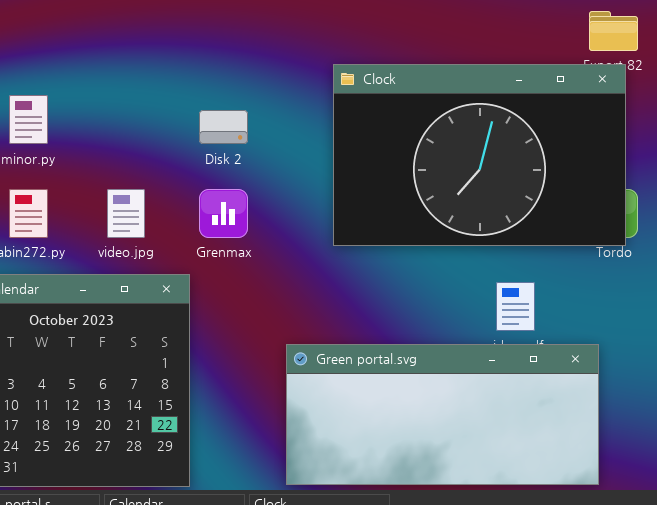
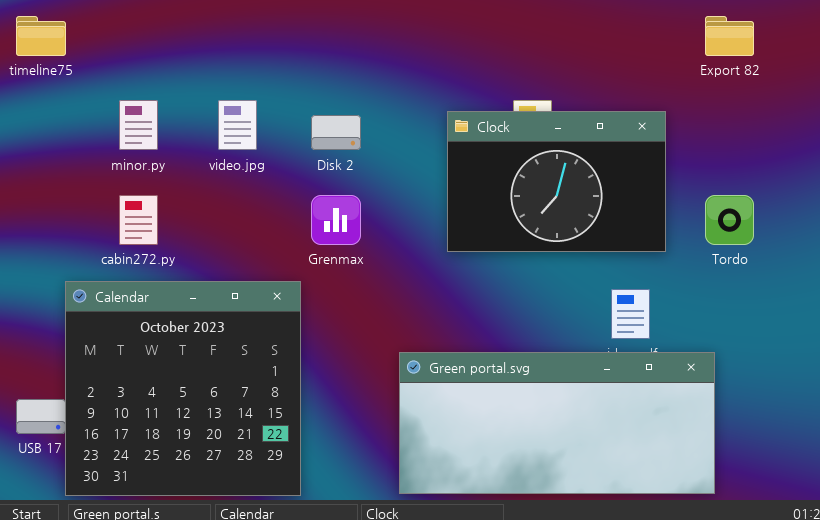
Clock: [333,64,626,246] -> [447,111,666,252], resized
video.jpg: [107,189,145,238] -> [218,100,257,150], moved

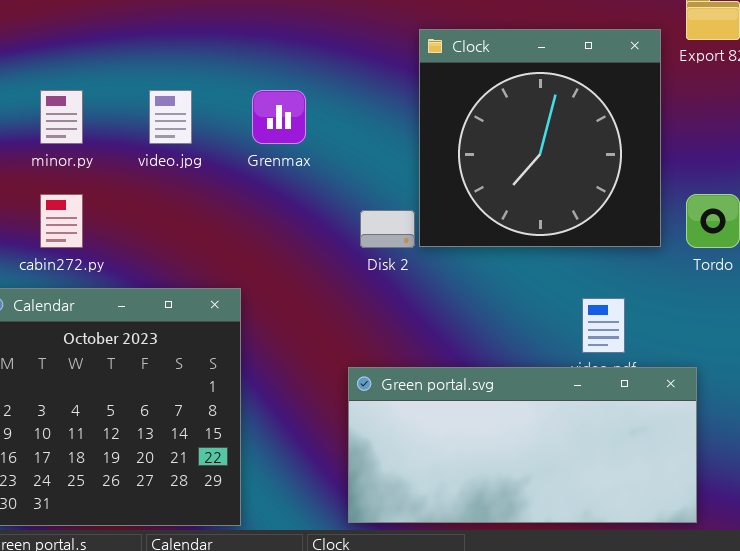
Clock: [447,111,666,252] -> [419,29,661,247], moved, resized
Disk 2: [311,115,361,150] -> [360,210,415,248], moved
Grenmax: [311,195,361,245] -> [252,90,306,144], moved

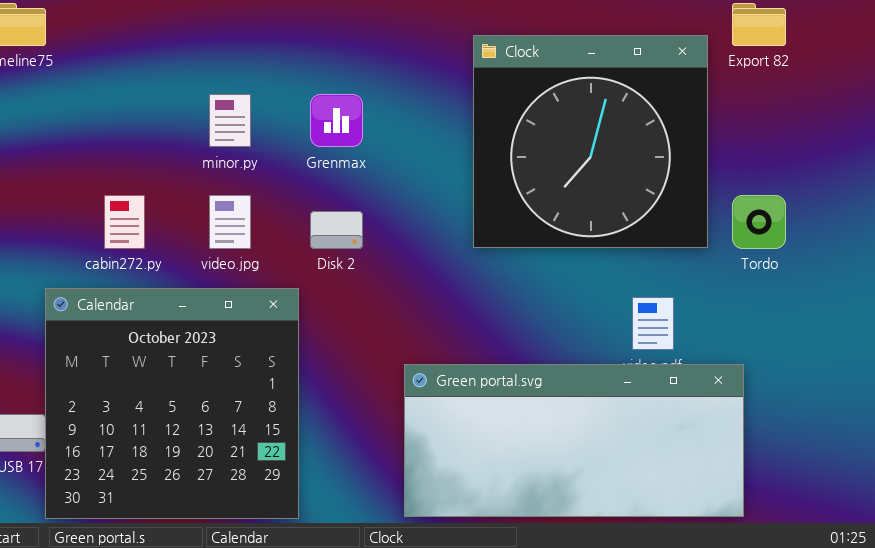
minor.py: [40,90,83,144] -> [209,94,251,147], moved
video.jpg: [149,90,192,144] -> [209,195,251,249], moved
Disk 2: [360,210,415,248] -> [310,211,363,249], moved

